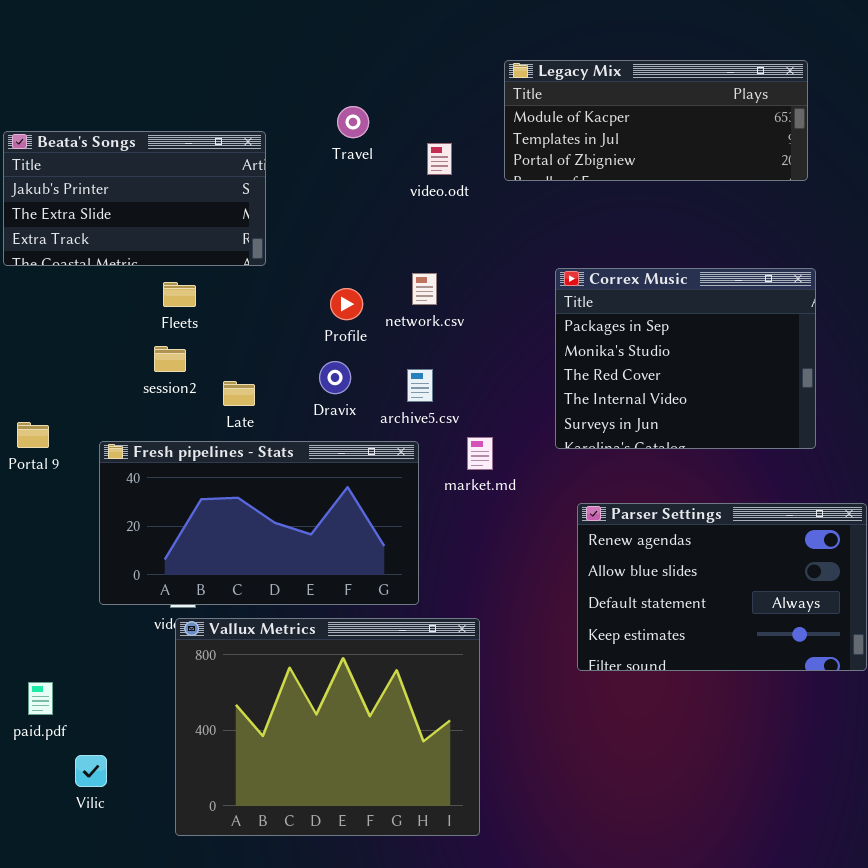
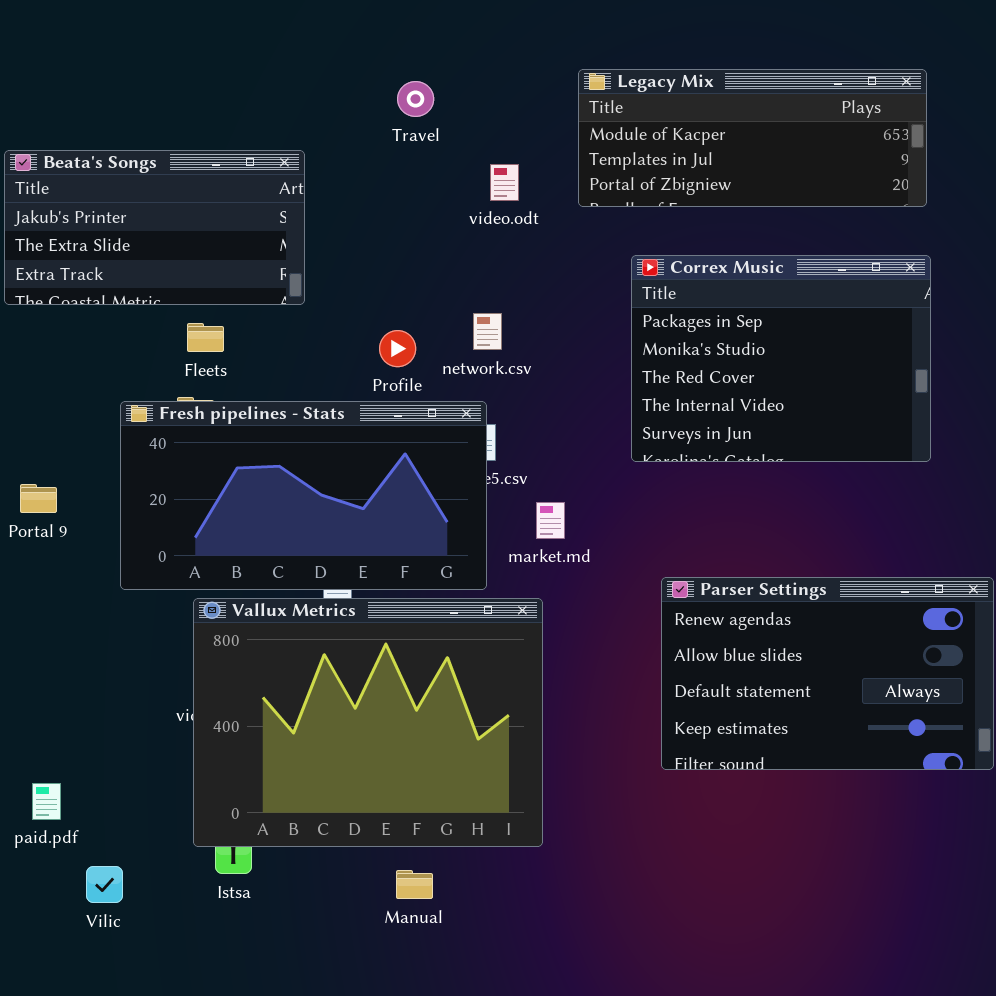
Travel: [337,106,369,138] -> [397,81,434,117], moved
Correx Music: [555,268,816,449] -> [631,255,931,462], moved
Fresh pipelines - Stats: [99,441,419,605] -> [120,401,487,590], moved
Vallux Metrics: [175,618,480,836] -> [193,598,543,847], moved

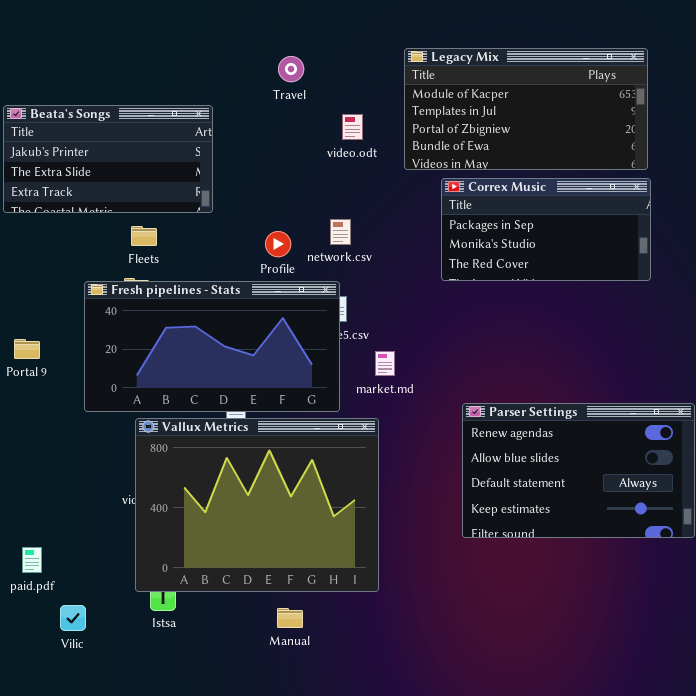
Legacy Mix: [578,69,927,207] -> [404,48,648,170], resized
Correx Music: [631,255,931,462] -> [441,178,651,281], resized

